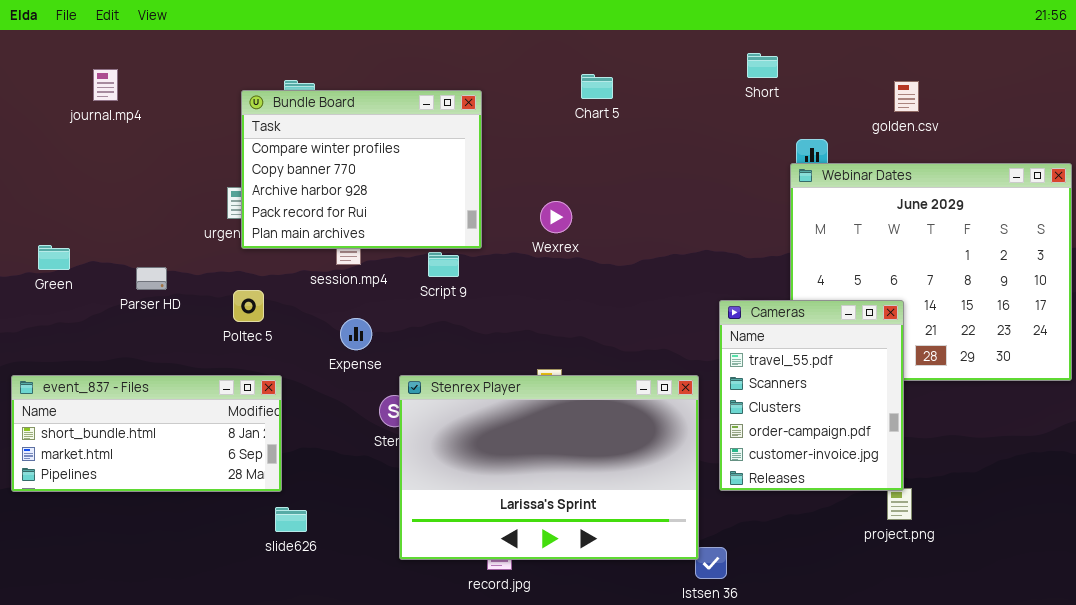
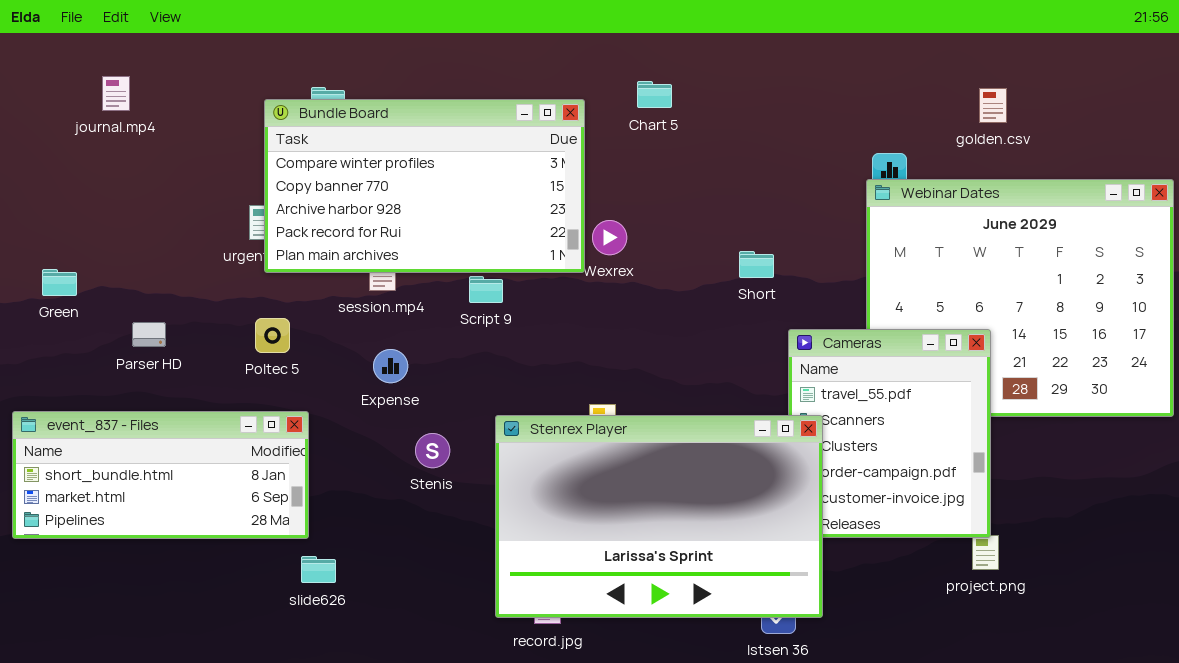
Short: [747,53,778,78] -> [739,251,774,278], moved
Bundle Board: [241,90,482,249] -> [264,99,585,273], resized
Parser HD: [136,267,167,290] -> [132,322,166,347], moved
Stenrex Player: [399,375,699,560] -> [495,415,823,618], moved

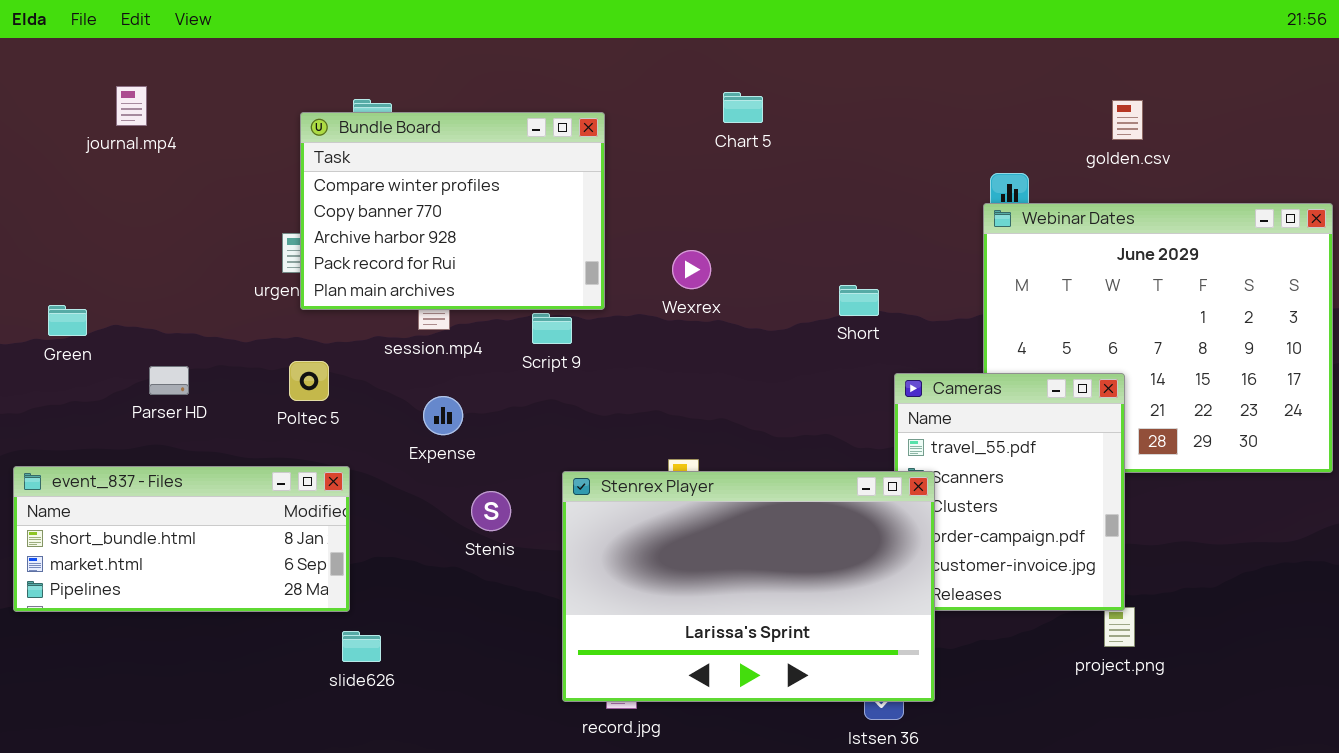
Bundle Board: [264,99,585,273] -> [300,112,605,310], resized

